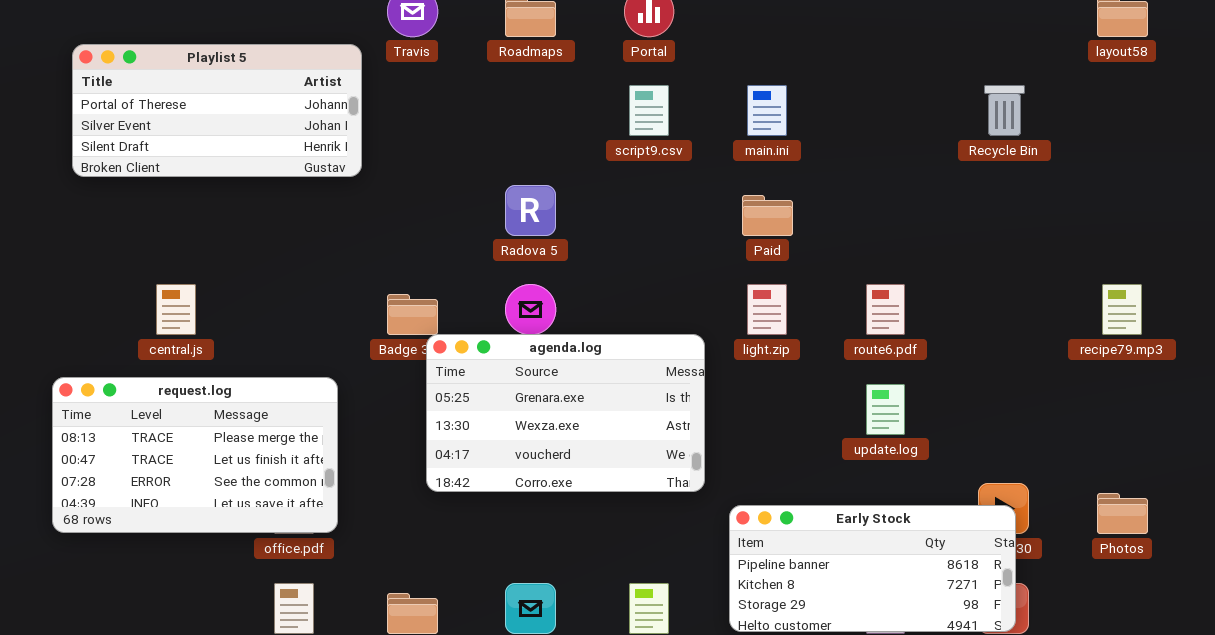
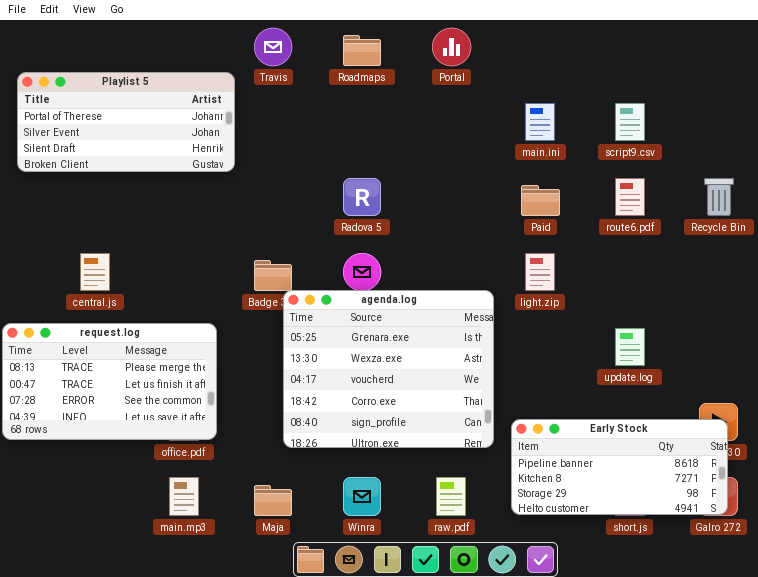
script9.csv: [629,85,669,136] -> [615,103,645,141], moved
Recycle Bin: [984,85,1025,136] -> [704,178,734,216], moved
route6.pdf: [866,284,905,335] -> [615,178,645,216], moved
agenda.log: [426,334,705,492] -> [283,290,494,448], resized

